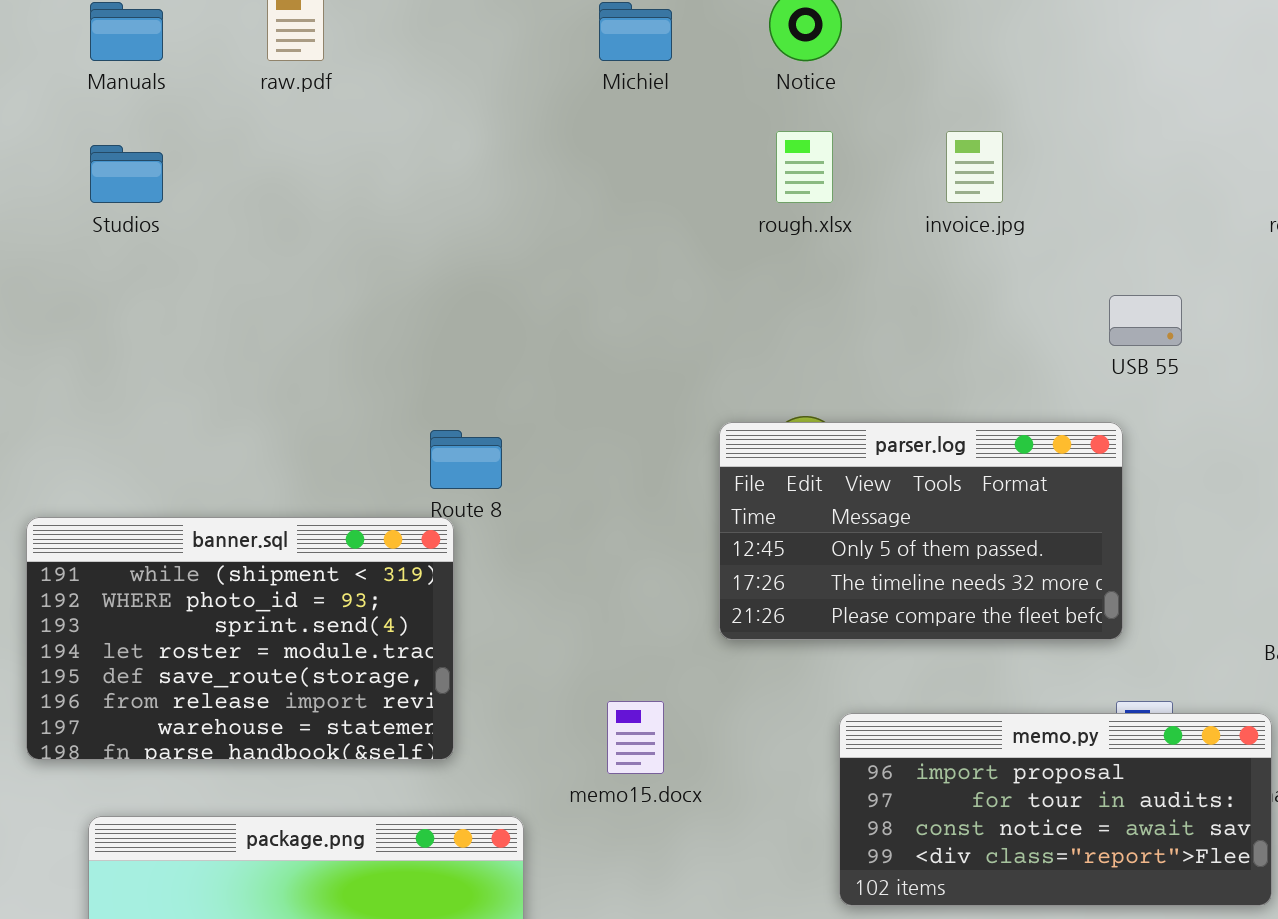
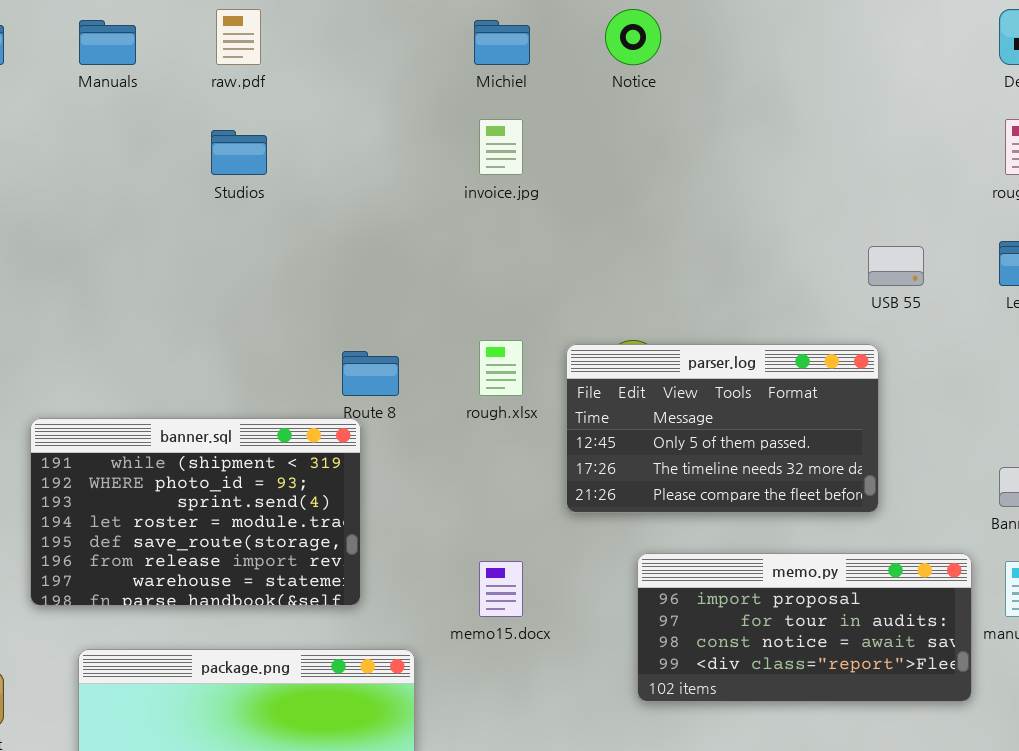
rough.xlsx: [776,131,833,203] -> [479,340,523,396], moved
invoice.jpg: [946,131,1003,203] -> [479,119,523,175], moved
Studios: [90,145,163,203] -> [211,130,267,175], moved
memo.py: [839,713,1272,906] -> [637,553,972,702], moved

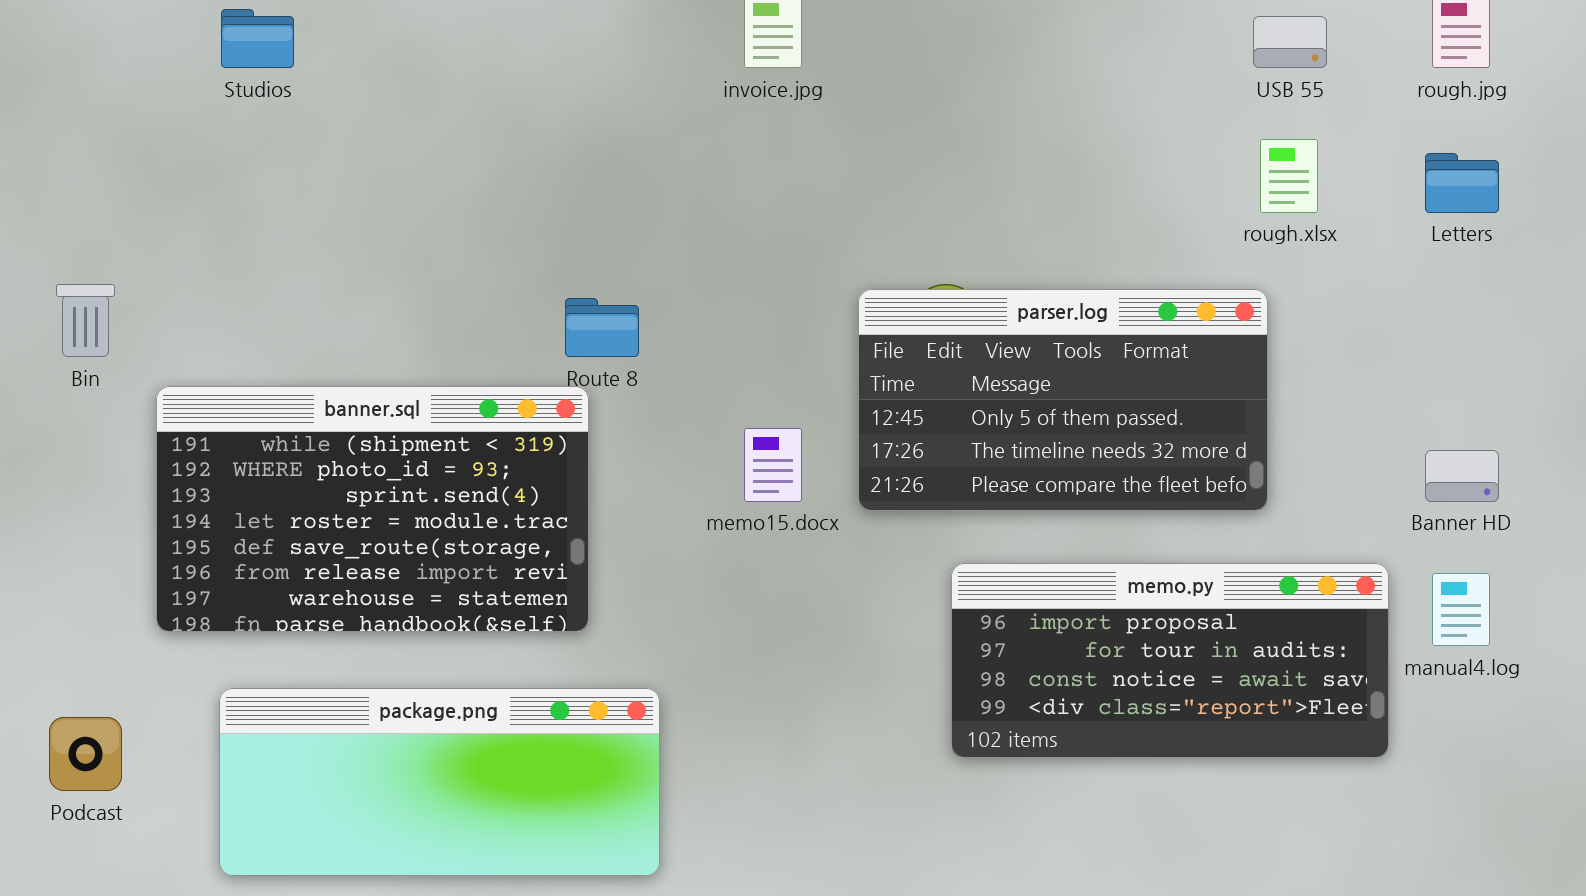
Studios: [211,130,267,175] -> [221,9,294,68], moved
USB 55: [868,246,924,286] -> [1253,16,1327,68], moved
rough.xlsx: [479,340,523,396] -> [1260,139,1318,213], moved
memo15.docx: [479,561,523,617] -> [744,428,802,502], moved

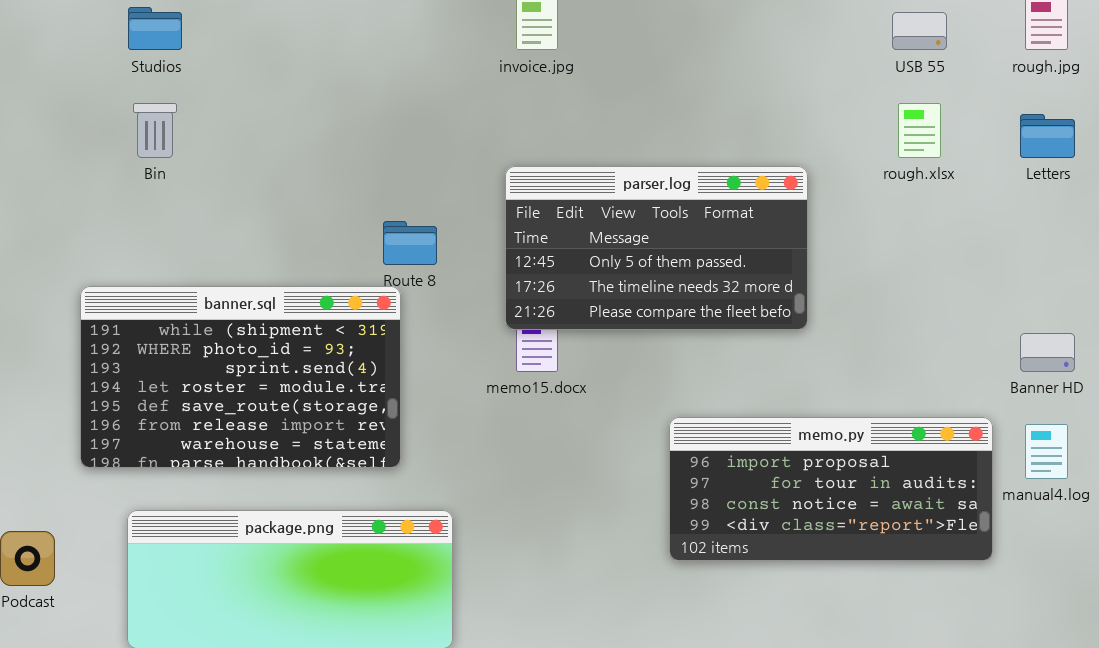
Bin: [56,284,115,357] -> [133,103,177,158], moved
parser.log: [858,289,1268,511] -> [505,166,808,330], moved

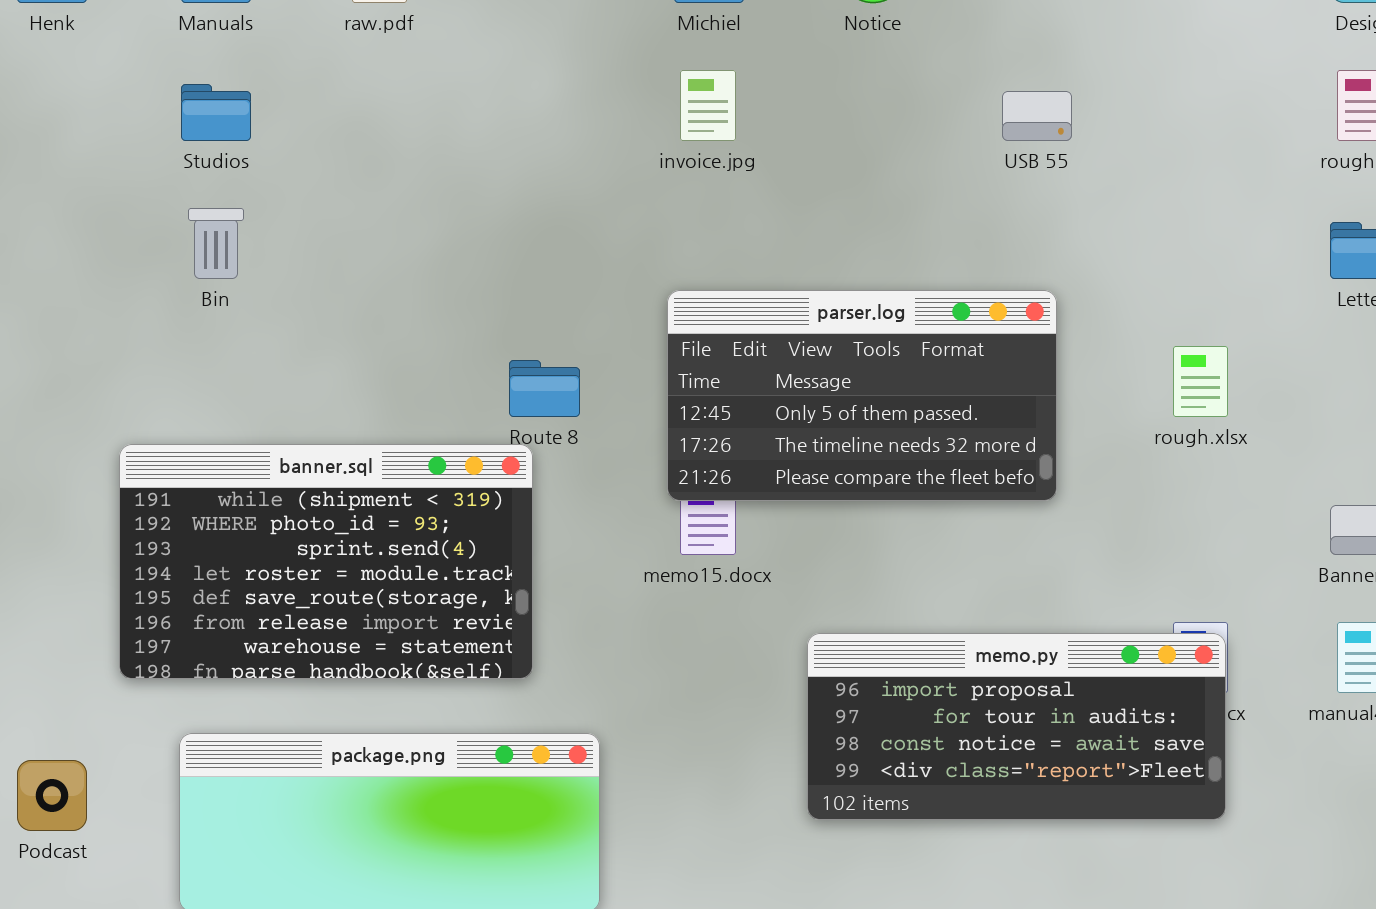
USB 55: [892,12,947,50] -> [1002,91,1072,141], moved
rough.xlsx: [898,103,941,158] -> [1173,346,1228,417], moved
memo.py: [669,417,993,561] -> [807,633,1226,820], moved

